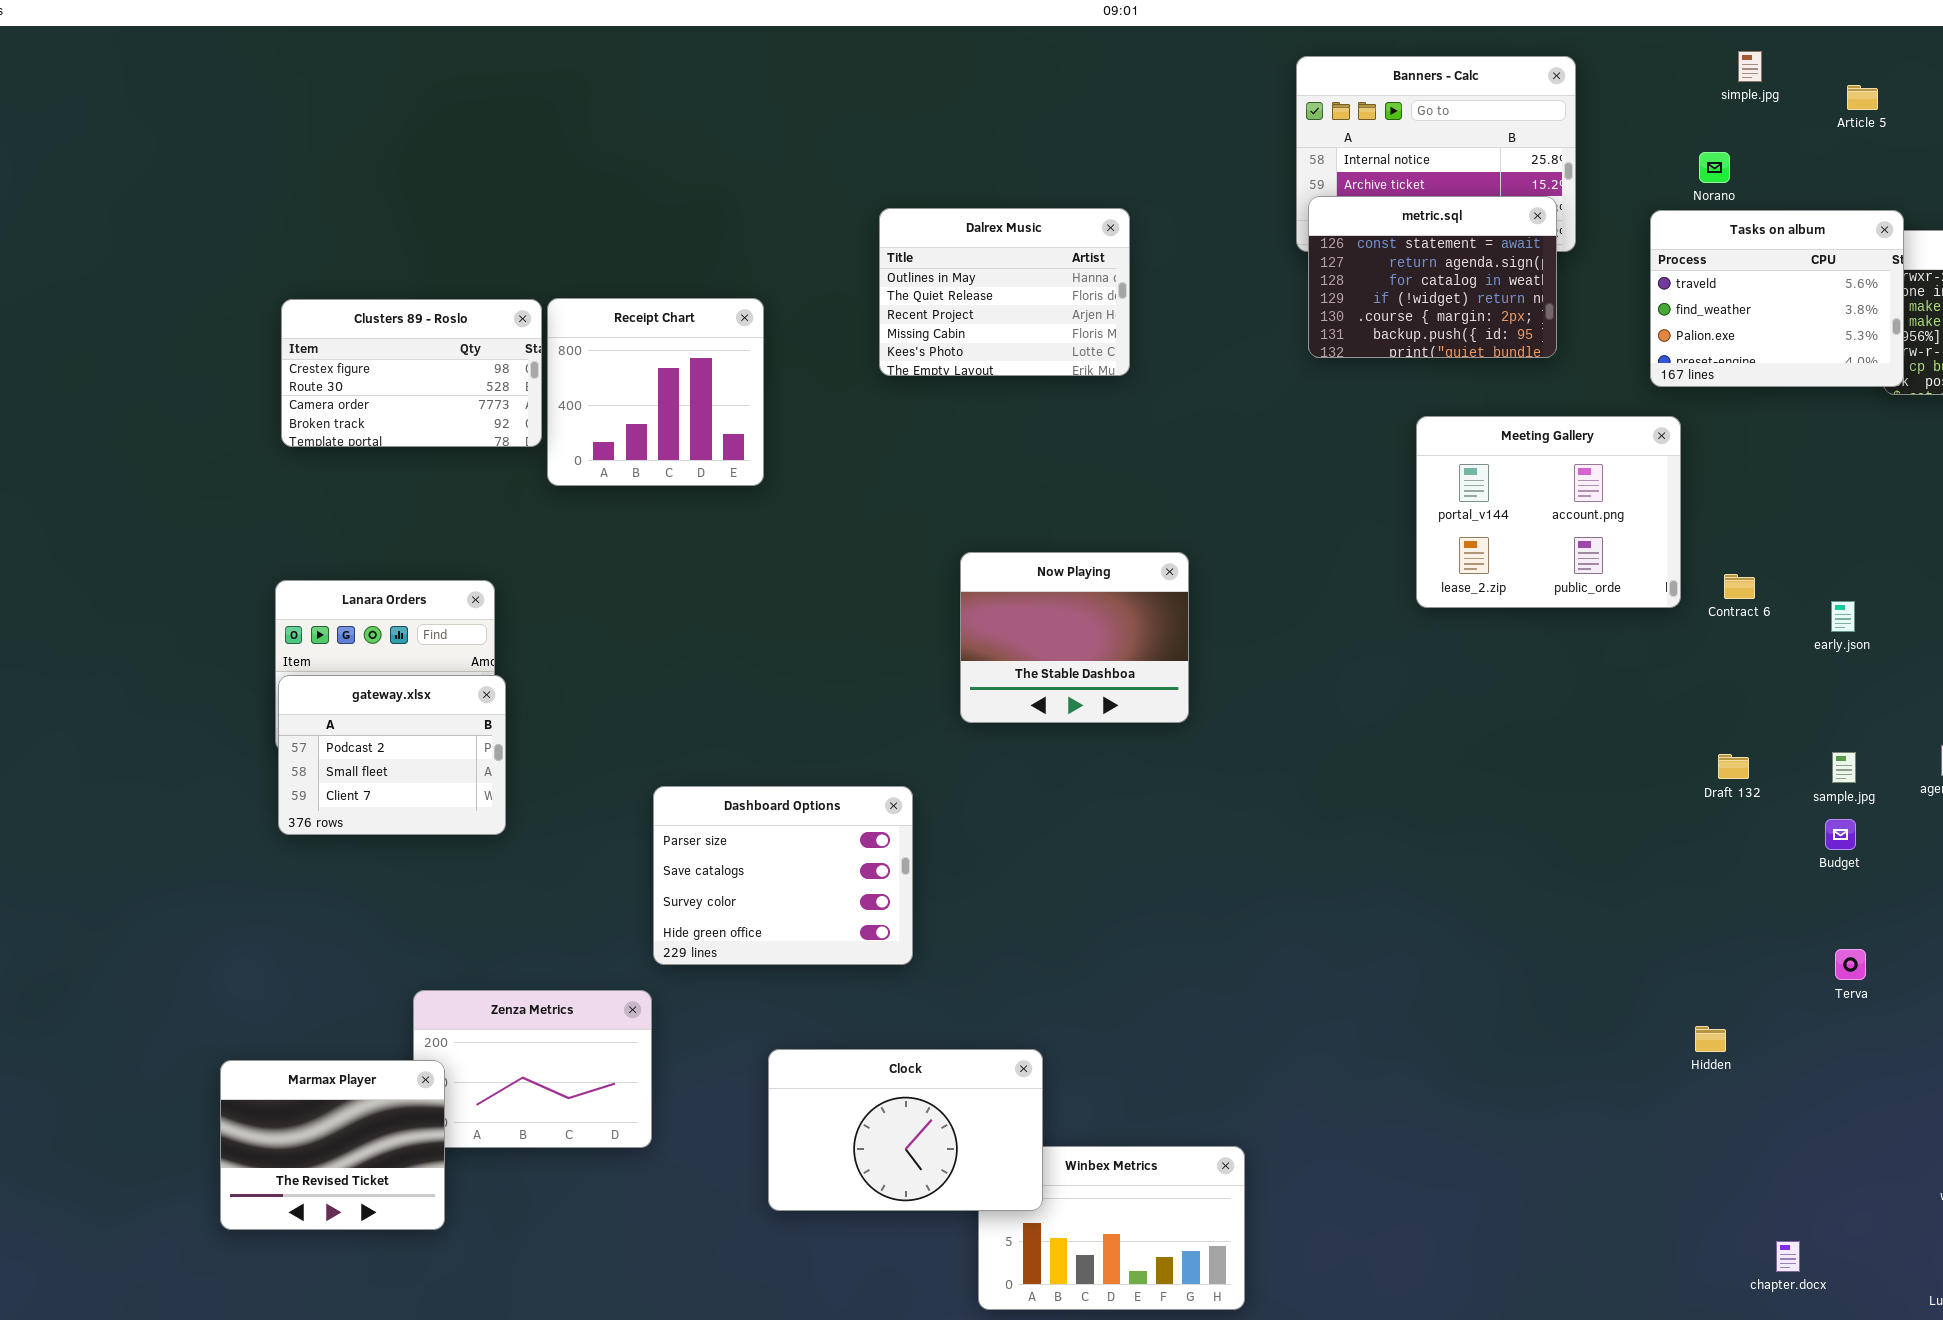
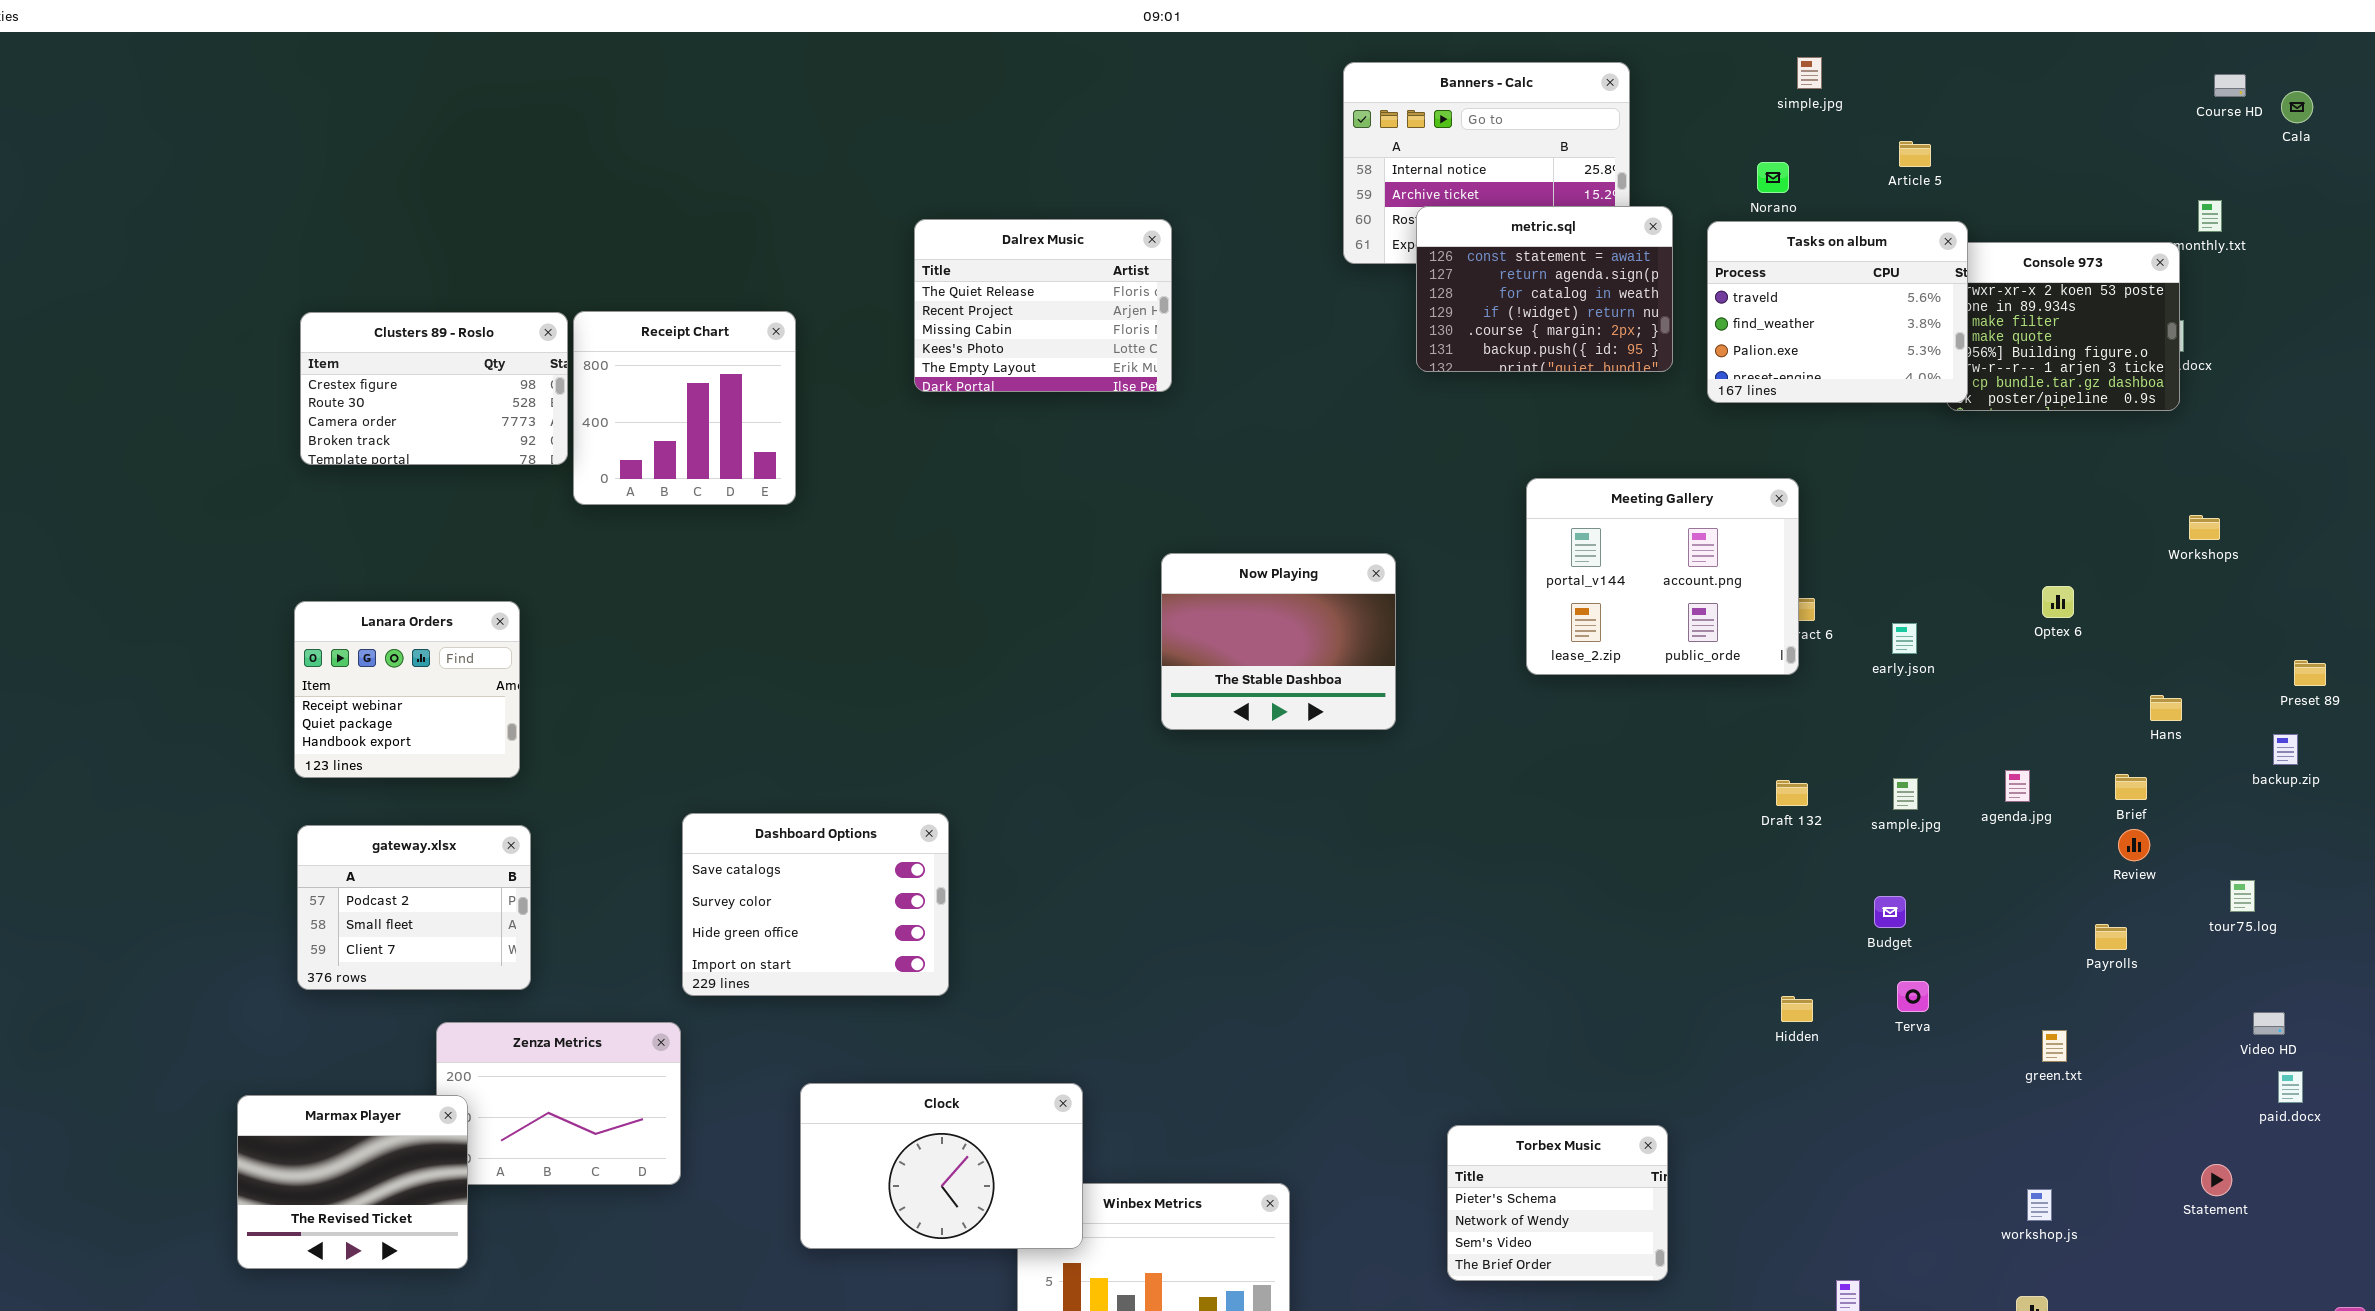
Article 5: [1847,85,1878,110] -> [1899,141,1931,167], moved
metric.sql: [1308,196,1557,358] -> [1416,206,1673,372], moved
Dalrex Music: [879,208,1130,376] -> [914,219,1172,392], scrolled down 1 row
Meeting Gallery: [1416,416,1681,608] -> [1526,478,1799,675], moved
Now Playing: [960,552,1189,723] -> [1161,553,1396,730], moved
gateway.xlsx: [278,675,506,835] -> [297,825,531,990], moved
Dashboard Options: [653,786,913,965] -> [682,813,949,996], scrolled down 1 row
Budget: [1825,819,1856,850] -> [1874,896,1906,928], moved
Hidden: [1695,1026,1726,1052] -> [1781,996,1813,1022], moved
Torbex Music: none -> [1447,1125,1668,1281], opened

